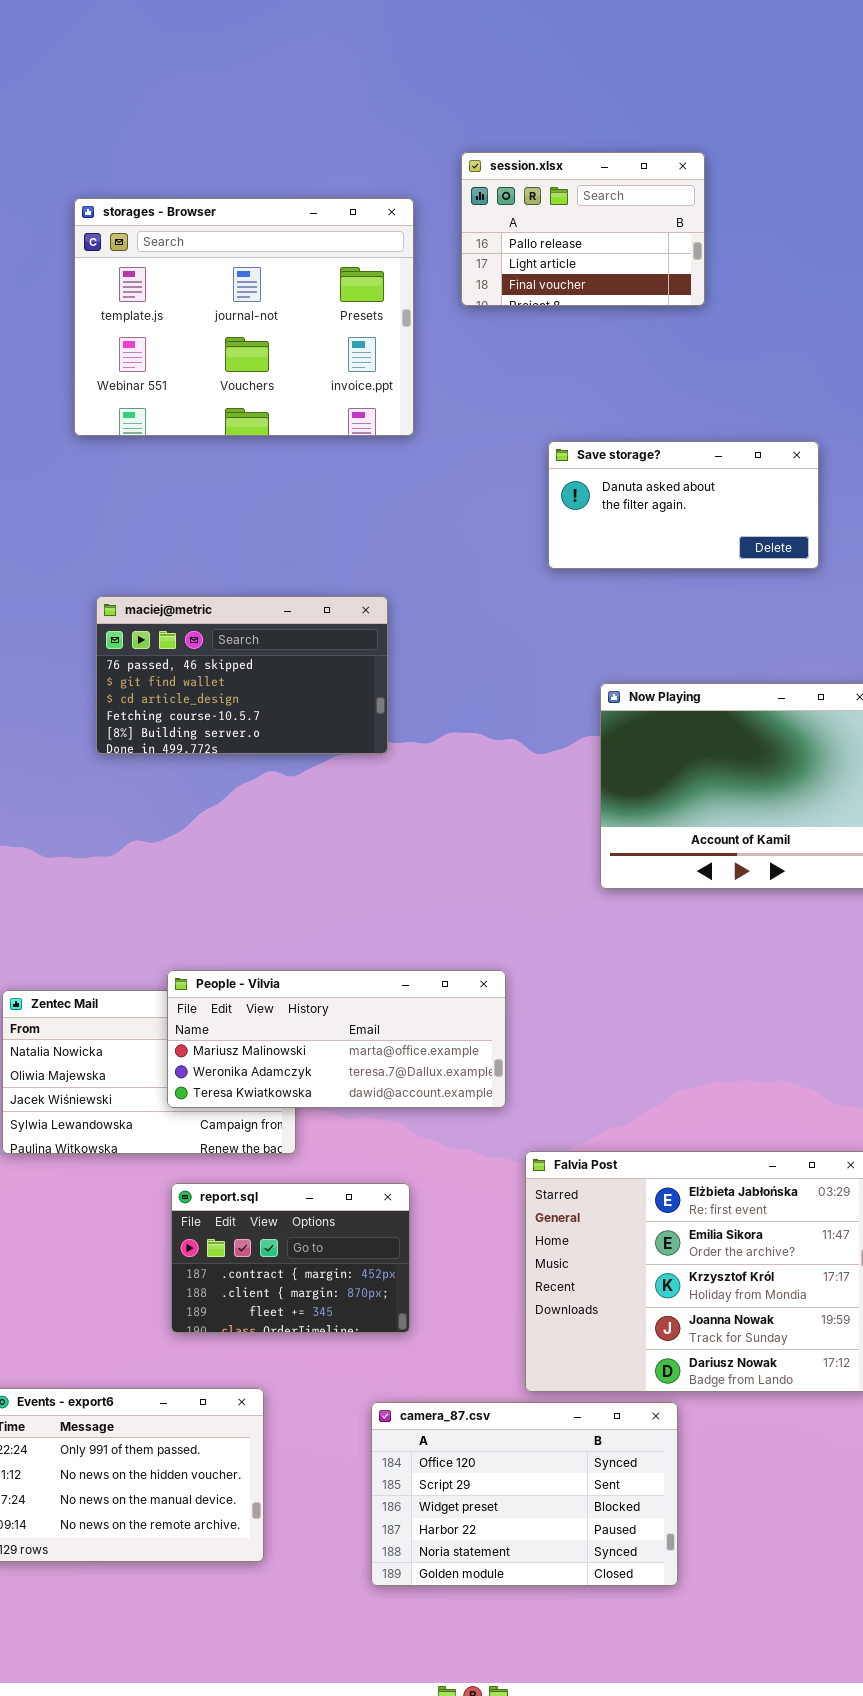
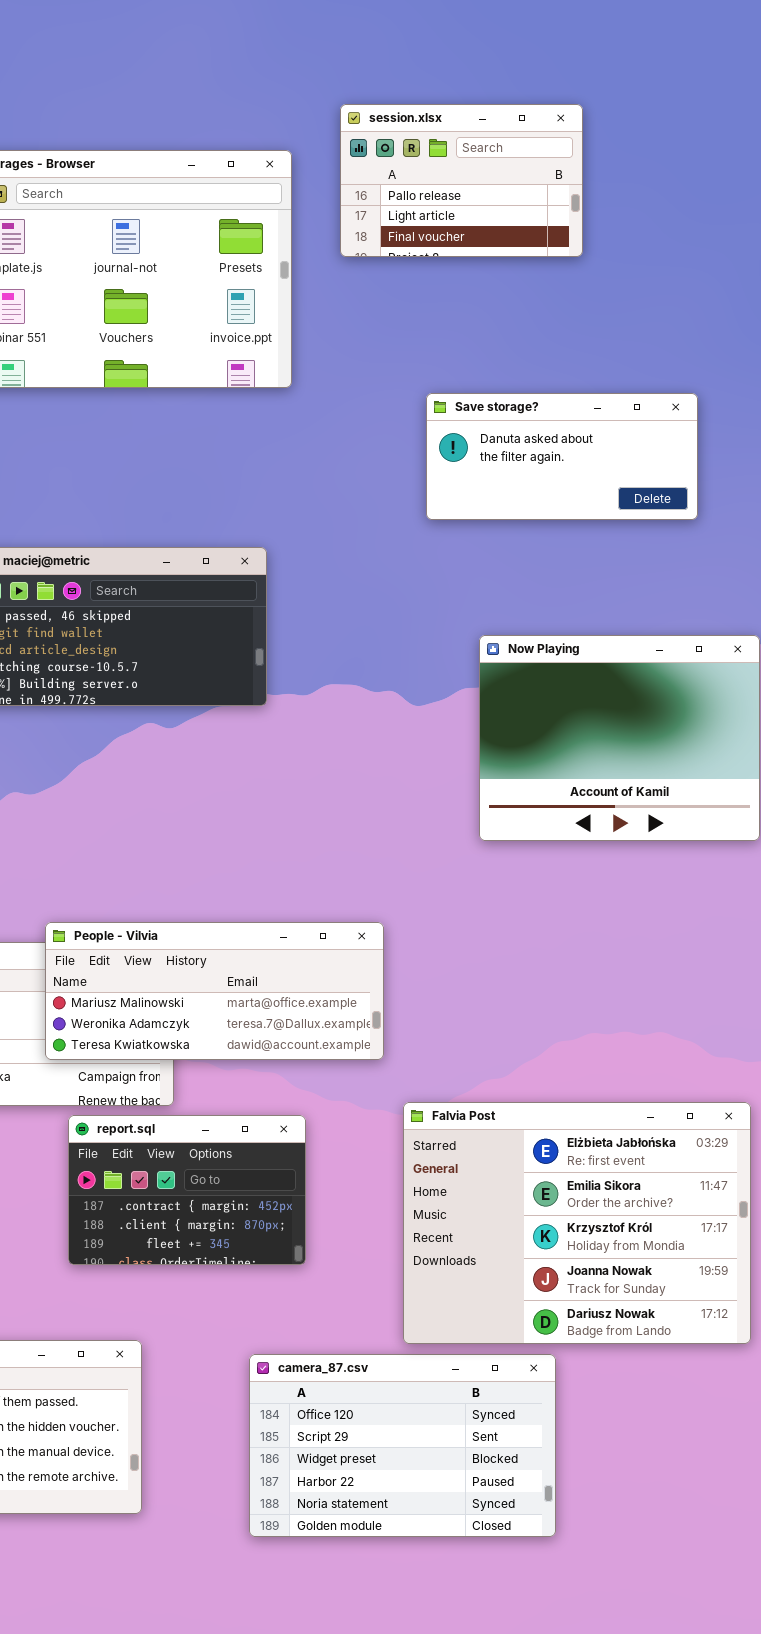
report.sql: [171,1183,410,1333] -> [68,1115,306,1265], moved

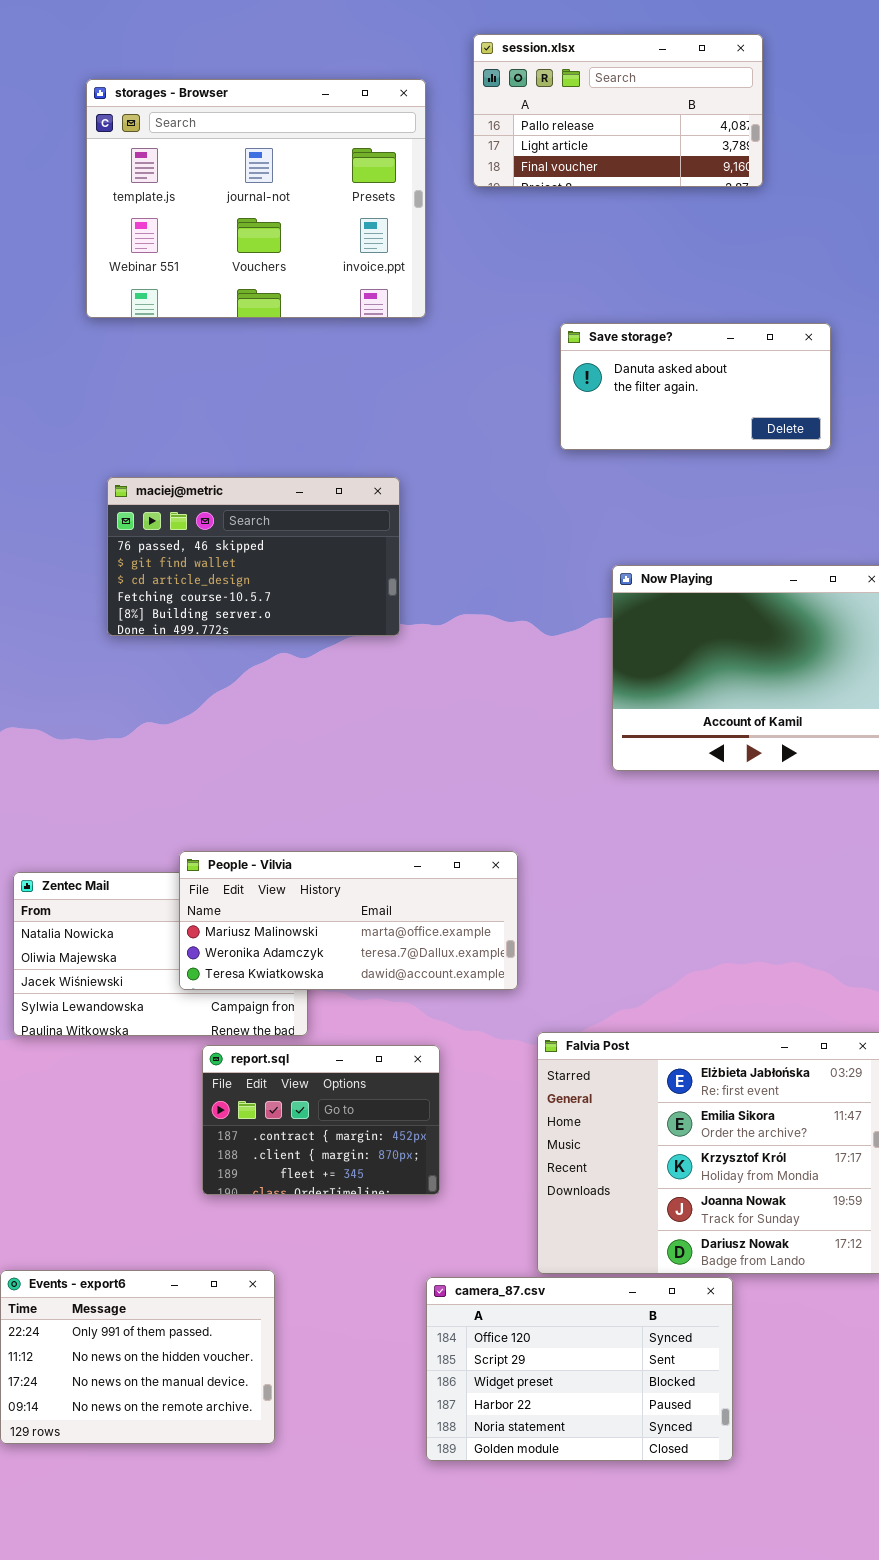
session.xlsx: [340,104,583,257] -> [473,34,763,187], resized
camera_87.csv: [249,1354,556,1537] -> [426,1277,733,1461], moved

